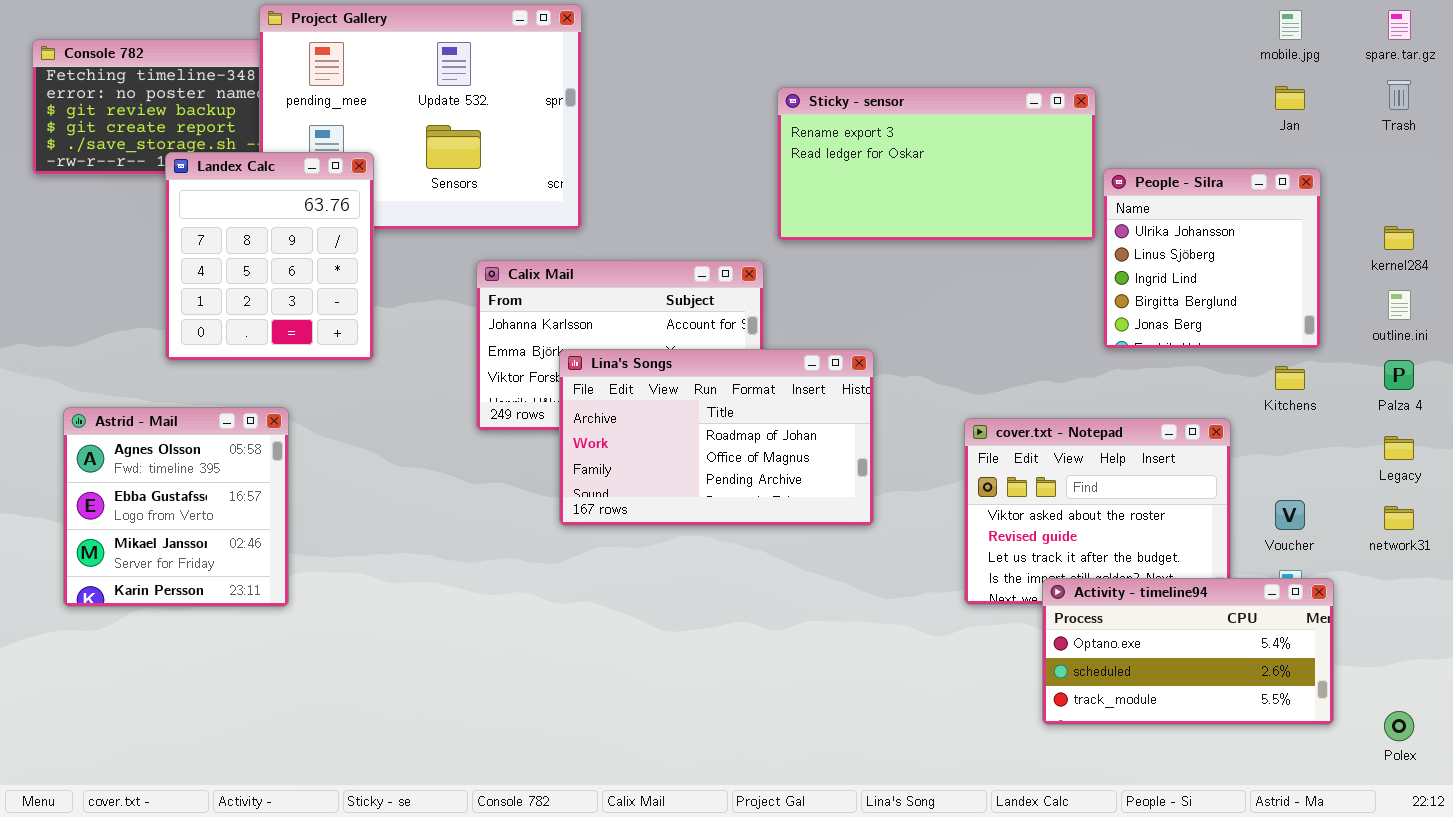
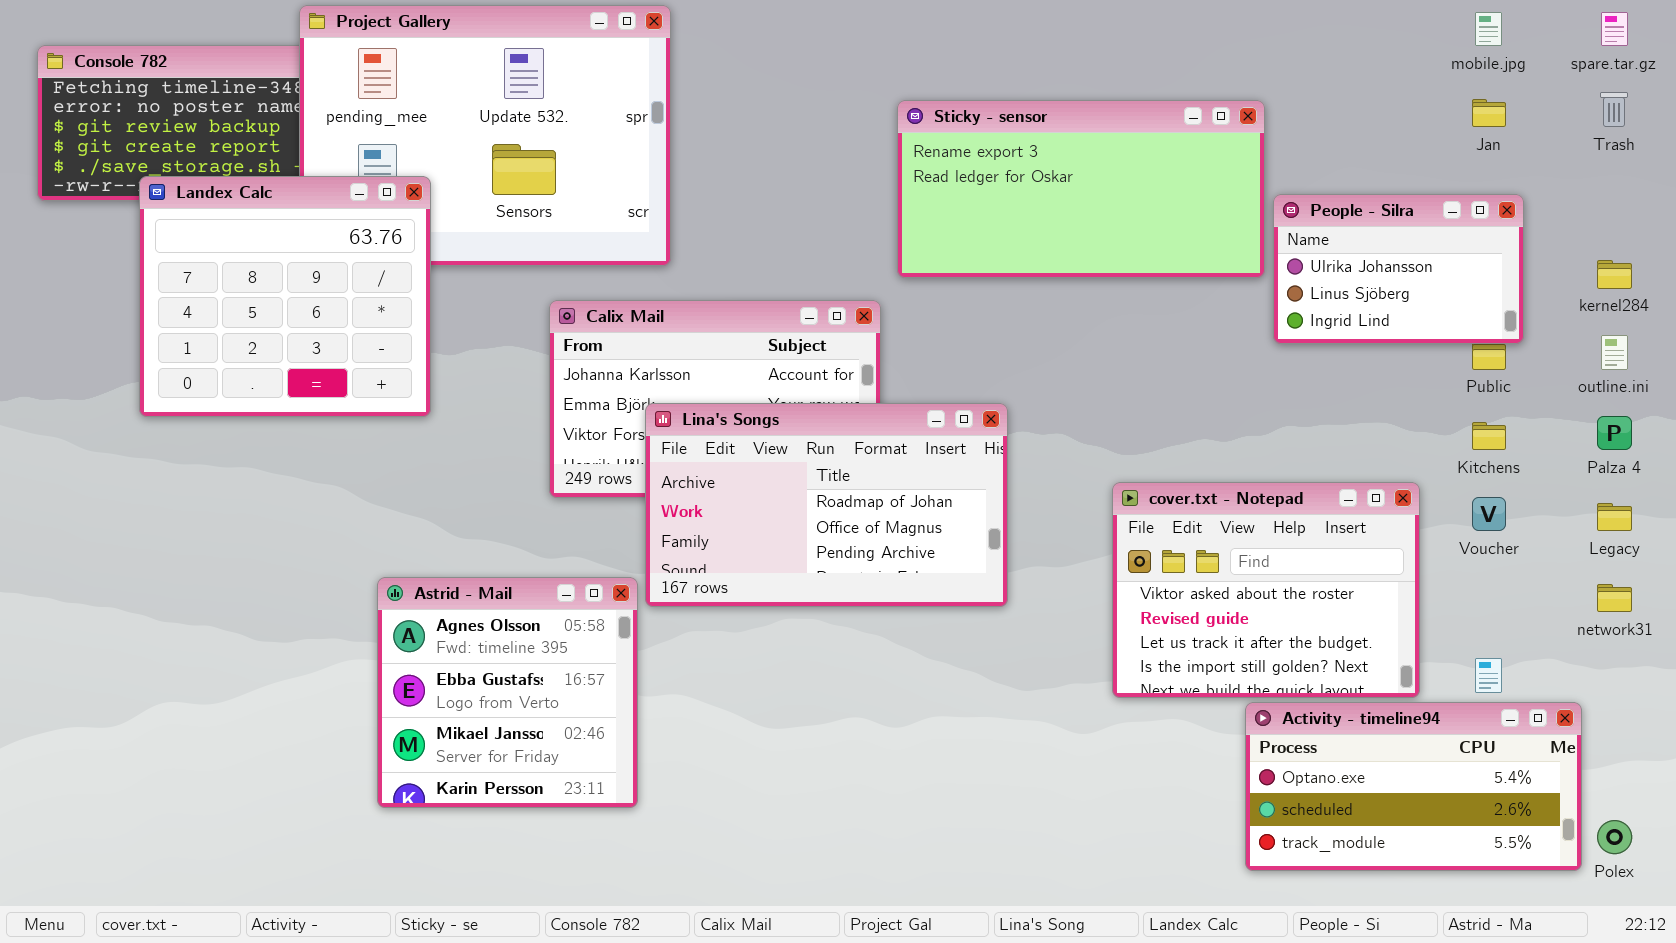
Landex Calc: [165,152,374,361] -> [139,176,431,417], resized
People - Silra: [1103,168,1321,349] -> [1273,194,1524,344], resized
Astrid - Mail: [63,407,289,607] -> [377,577,638,808], moved
Voucher: [1275,500,1305,530] -> [1472,497,1506,531], moved
Activity - timeline94: [1042,578,1334,725] -> [1245,702,1582,871], moved

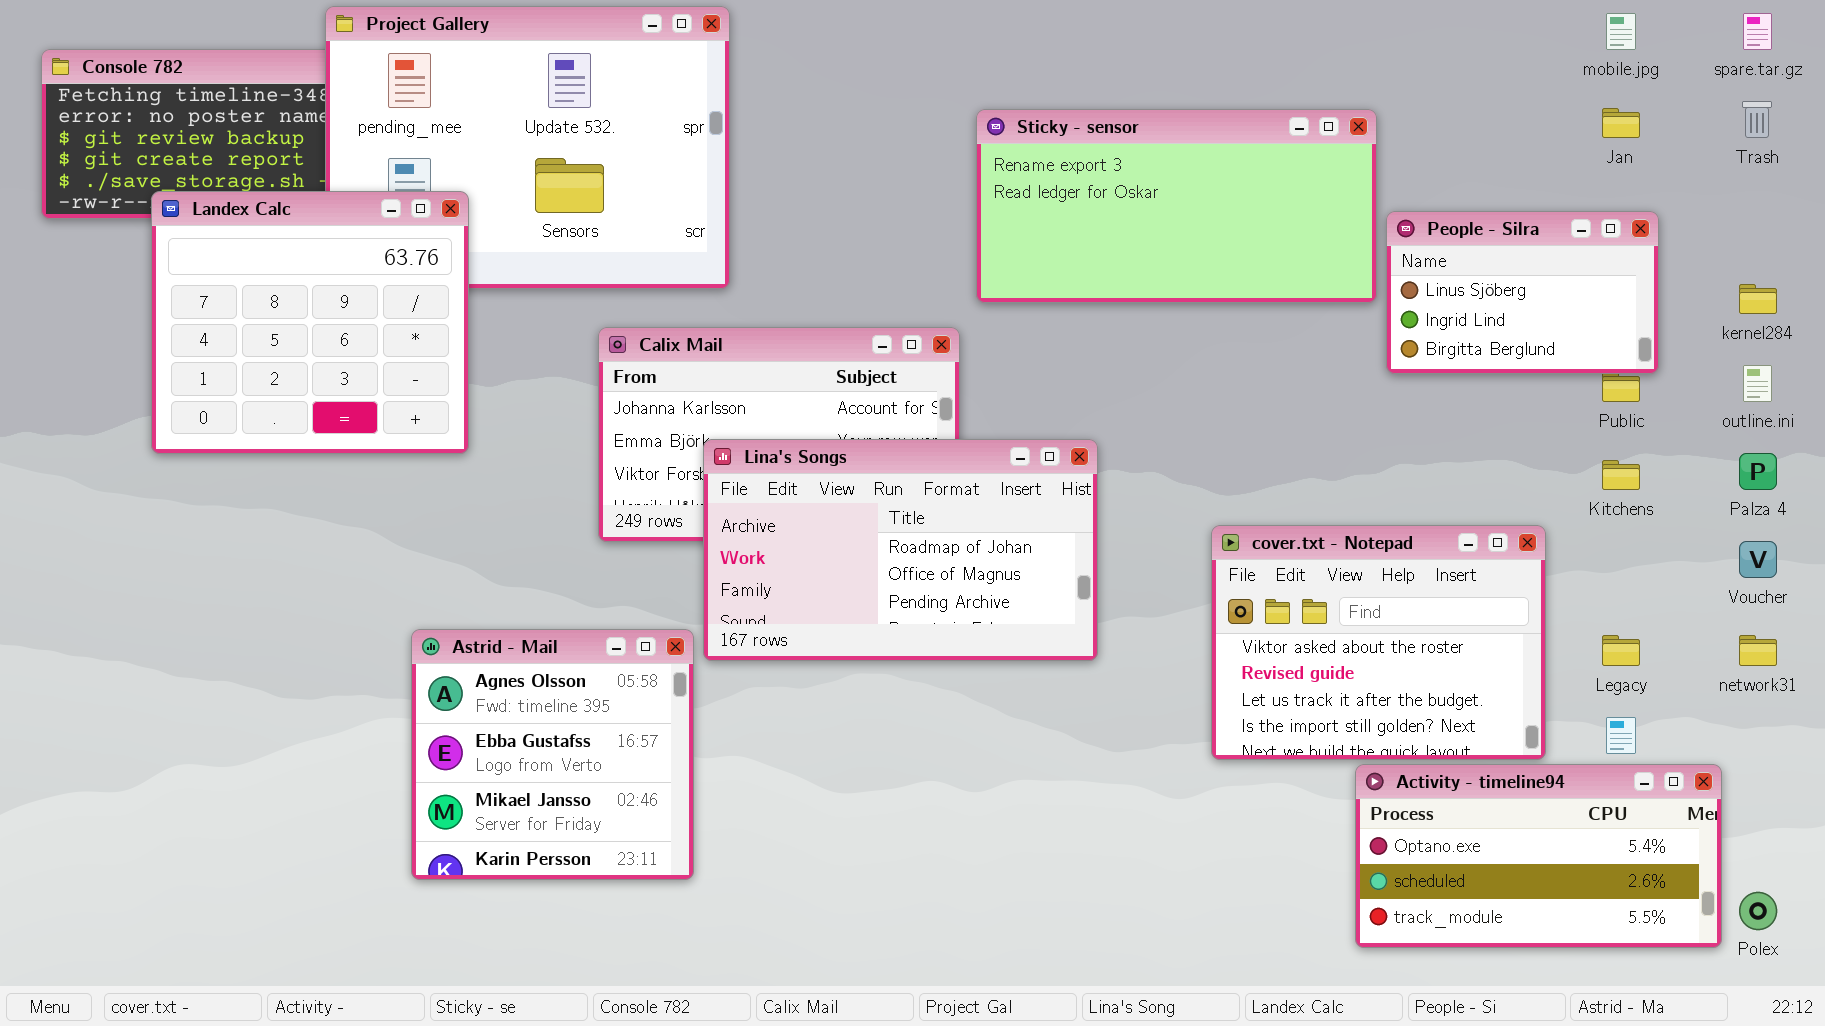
People - Silra: [1273,194,1524,344] -> [1386,211,1659,374], scrolled down 1 row
Voucher: [1472,497,1506,531] -> [1739,541,1777,578], moved
Legacy: [1597,503,1632,531] -> [1602,635,1640,666], moved

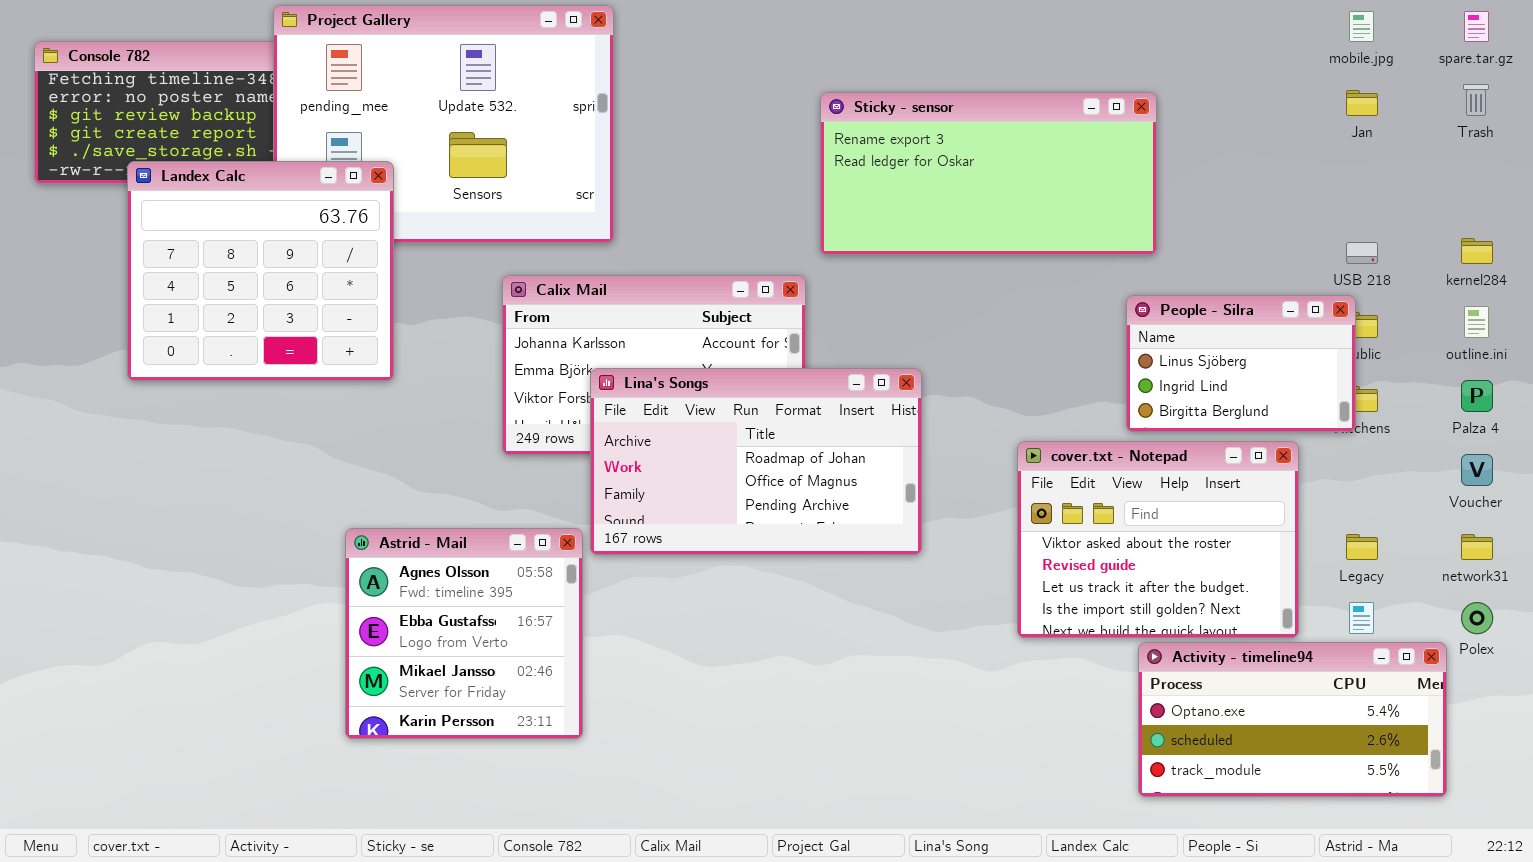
People - Silra: [1386,211,1659,374] -> [1126,295,1356,432], moved
Polex: [1739,892,1777,930] -> [1461,602,1493,634], moved

